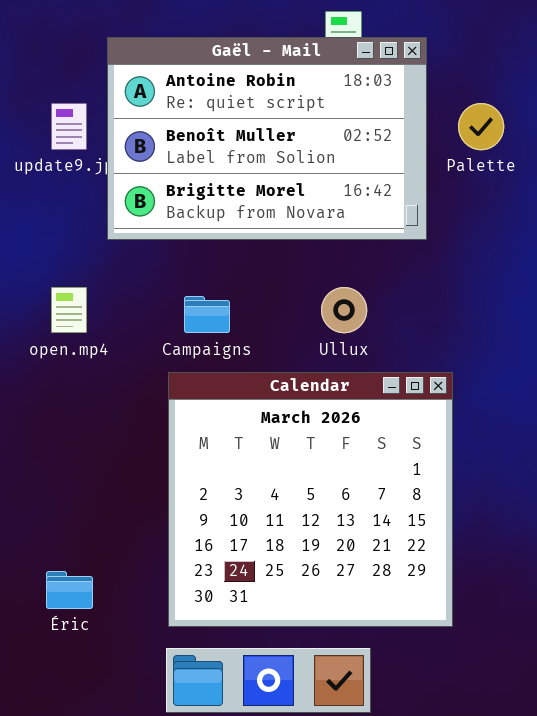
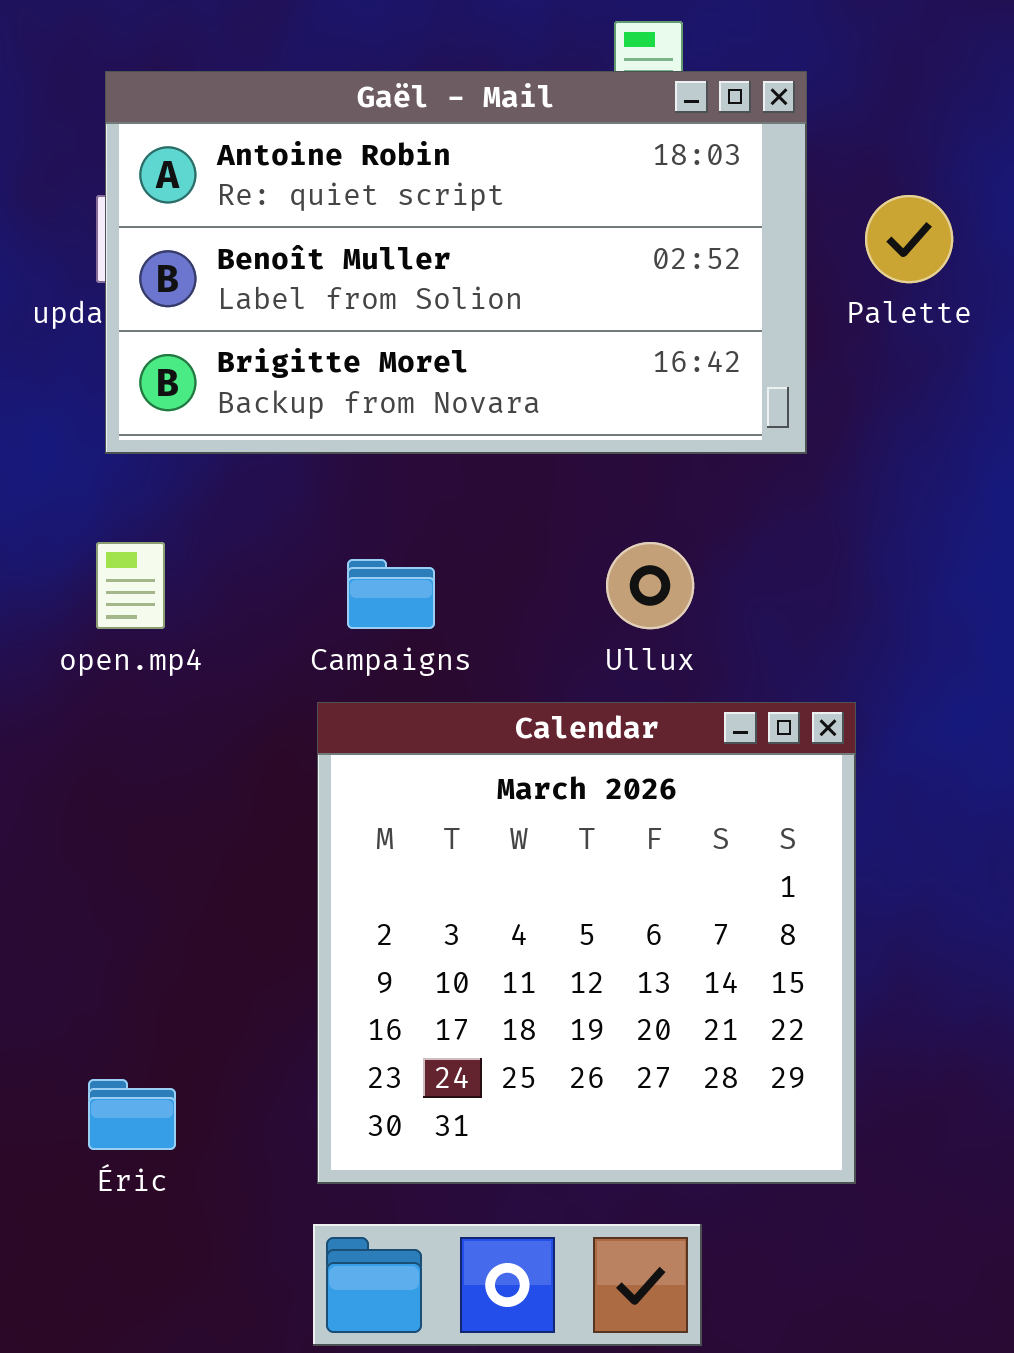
Gaël - Mail: [107,37,427,240] -> [105,71,807,454], resized

